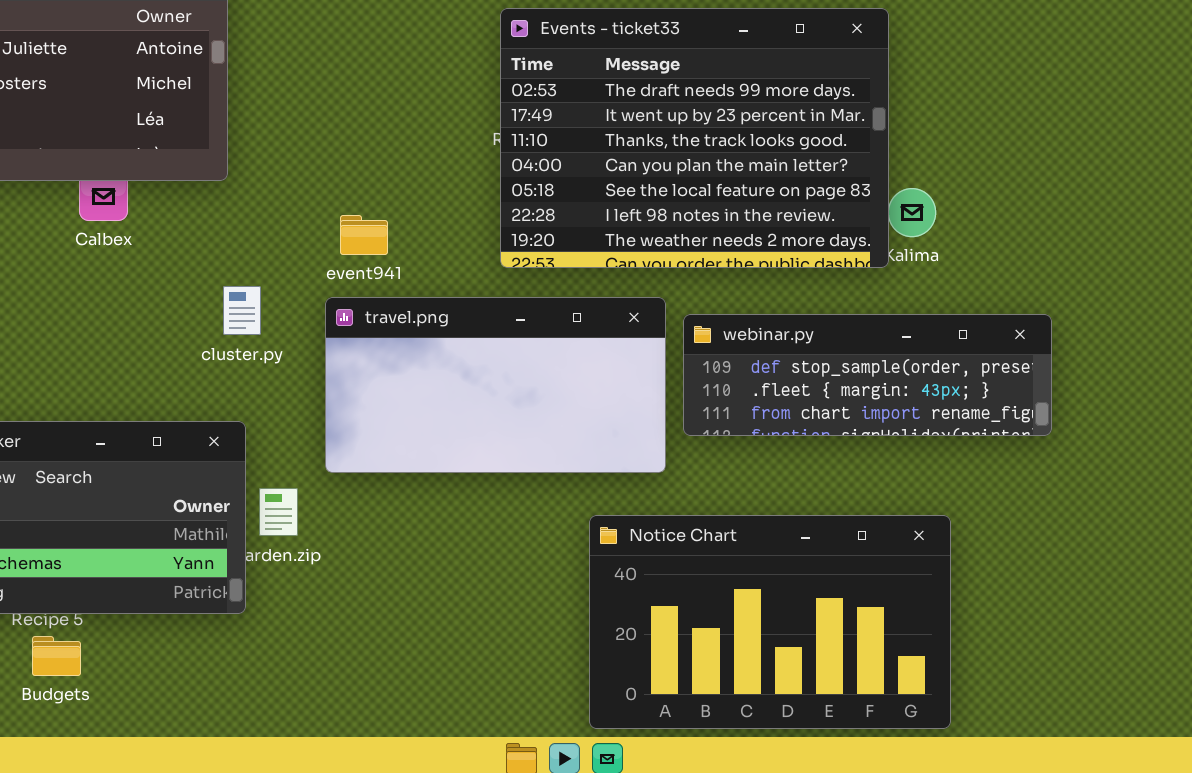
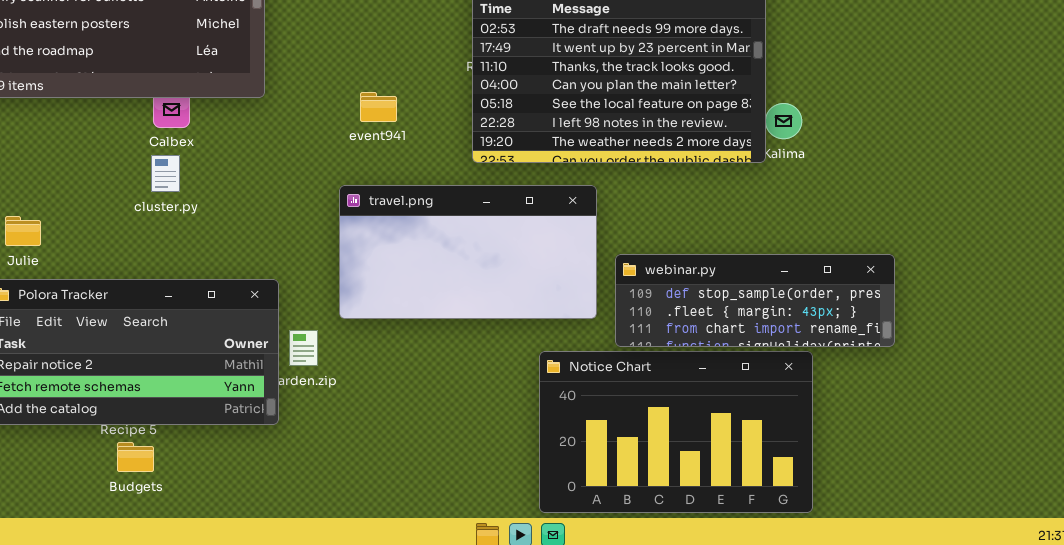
event941: [340,215,388,255] -> [360,92,397,122], moved
cluster.py: [223,286,261,335] -> [151,155,180,192], moved
webinar.py: [683,314,1052,436] -> [615,254,895,347], moved

